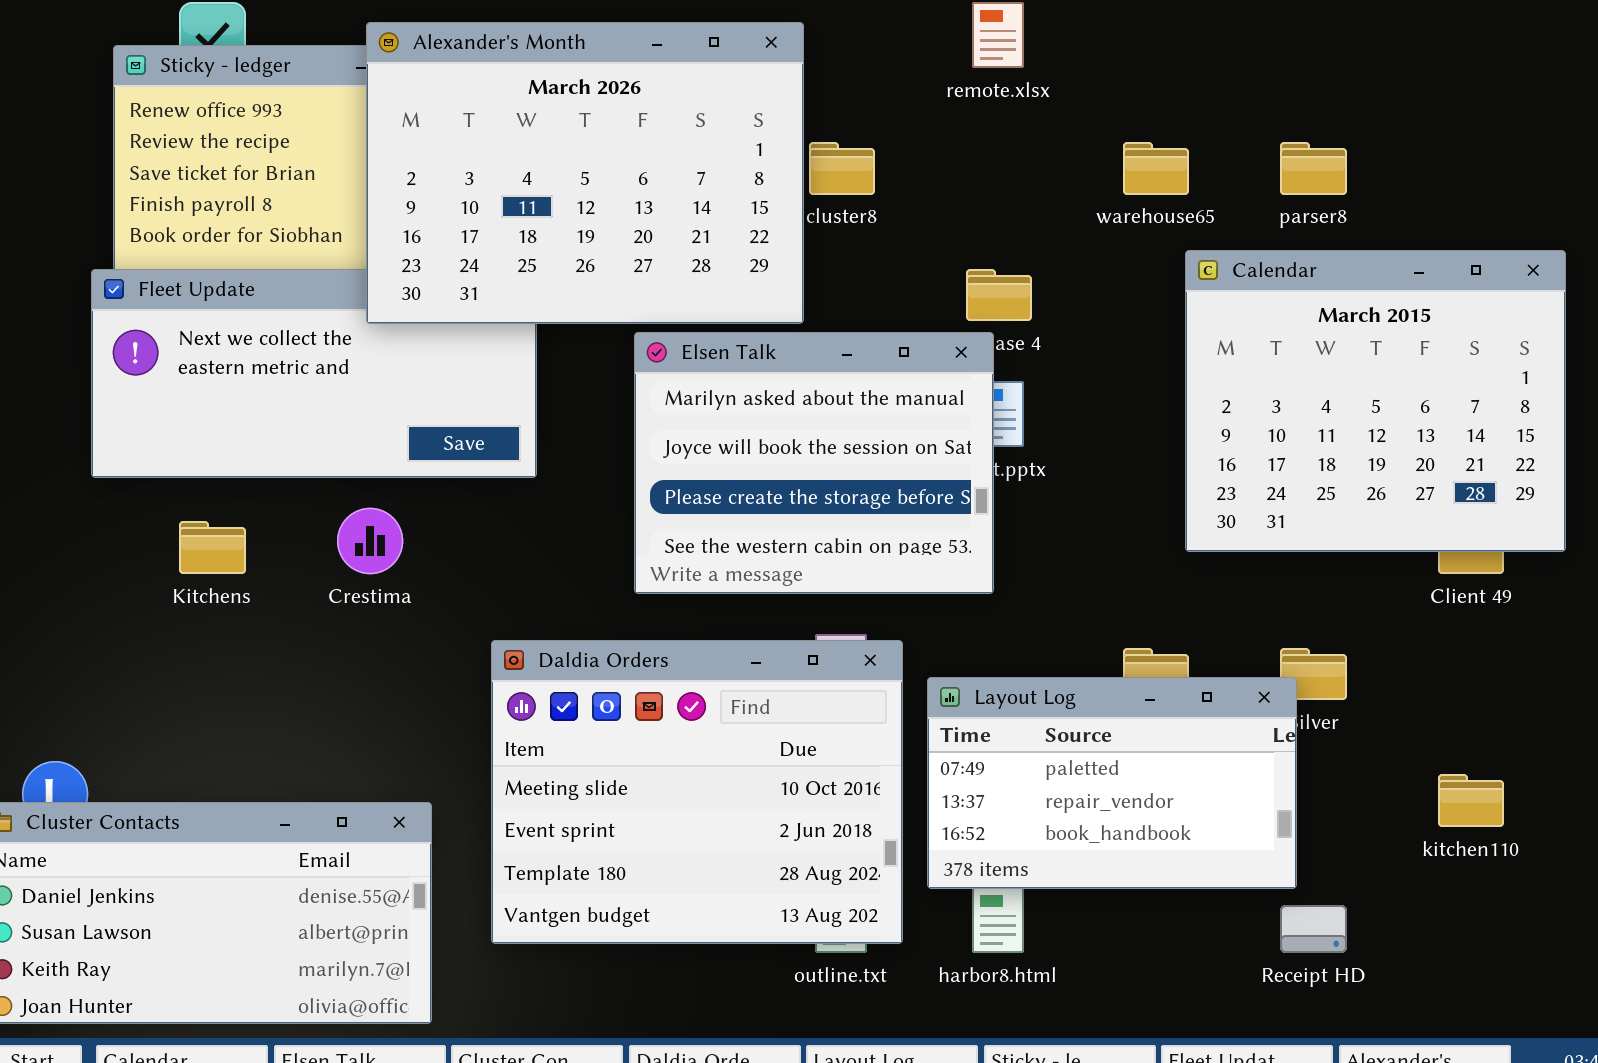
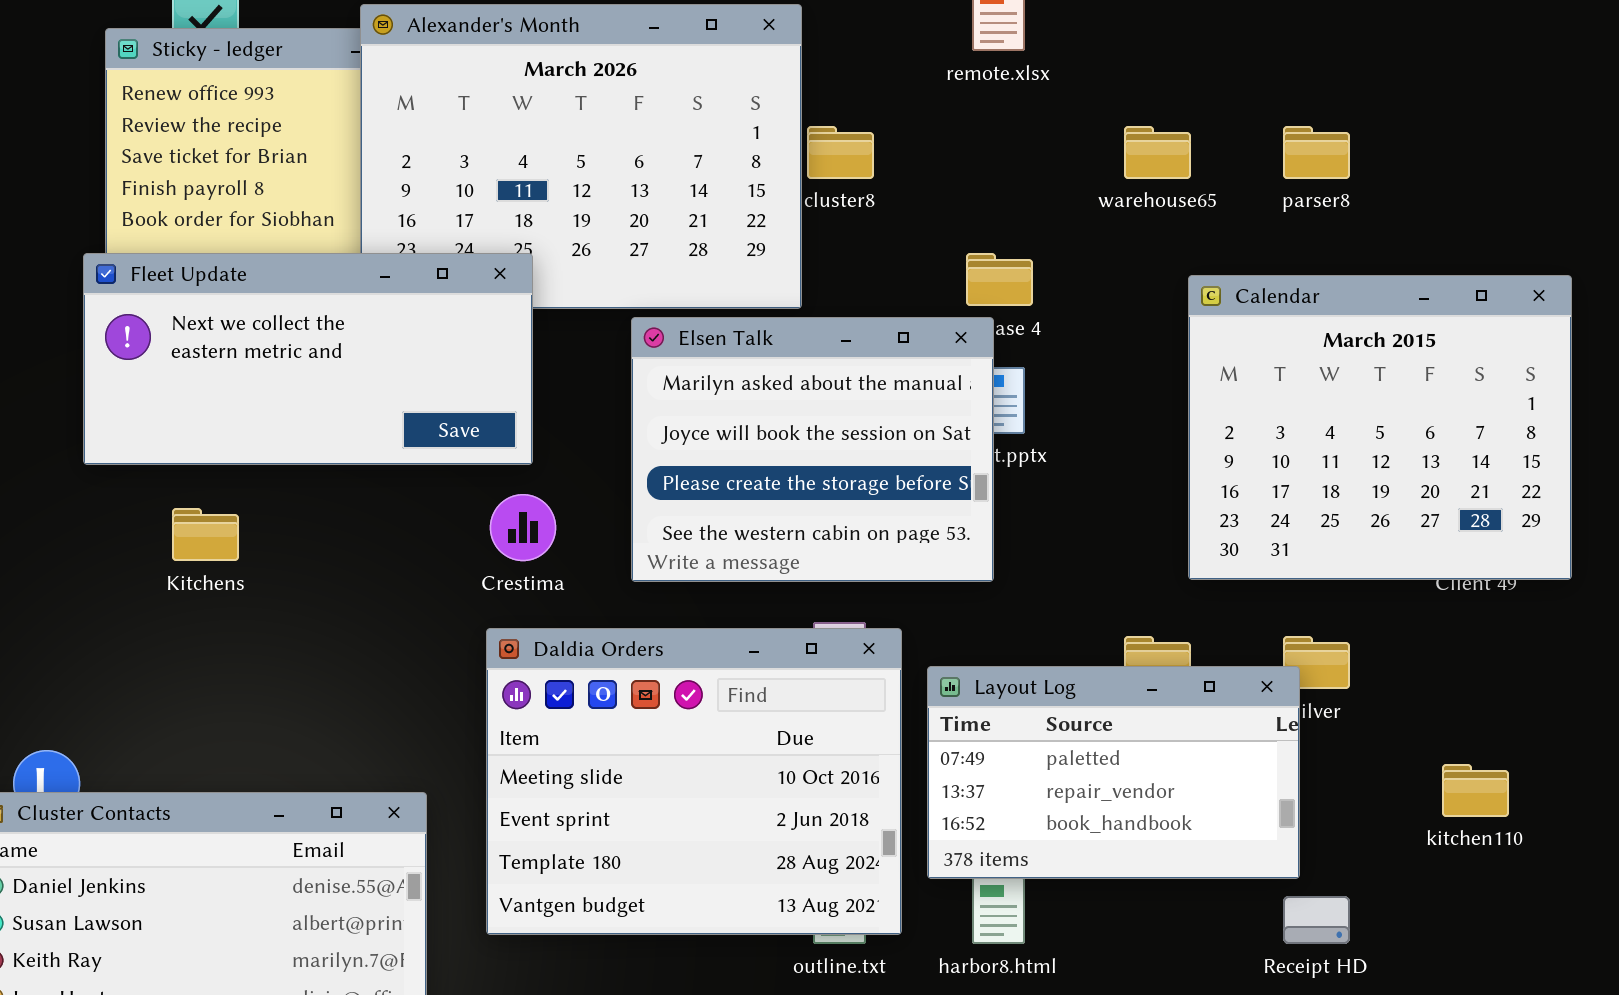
Calendar: [1185,250,1566,552] -> [1188,275,1572,580], moved
Fleet Update: [91,269,537,478] -> [83,253,533,465], raised
Crestima: [337,508,403,574] -> [490,494,556,561], moved

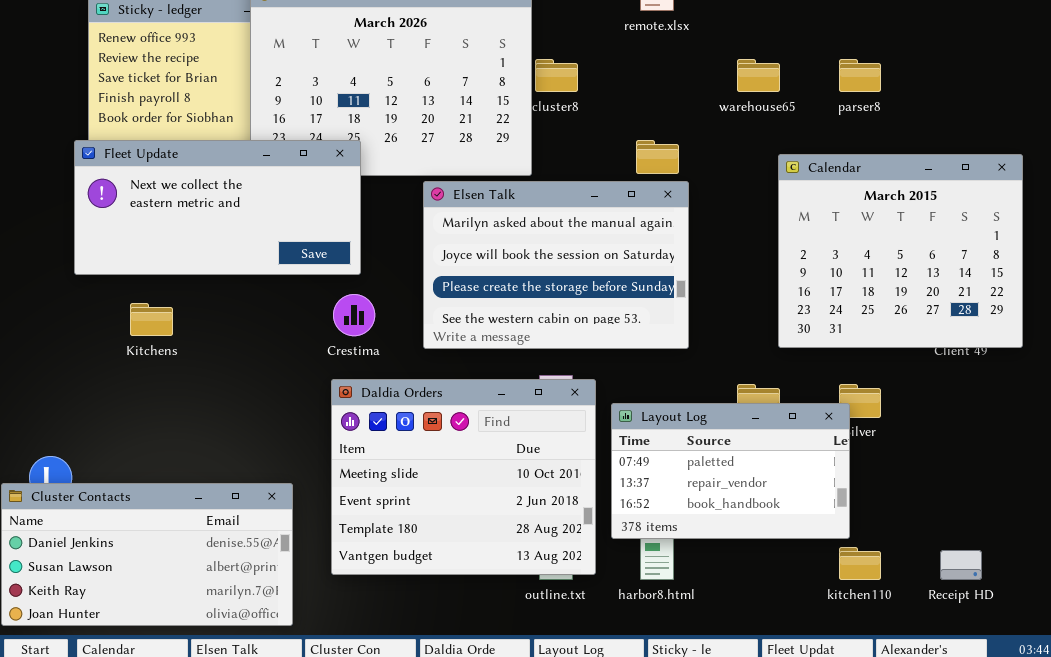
Elsen Talk: [631,317,994,582] -> [423,181,689,349], resized
kitchen110: [1442,764,1509,817] -> [839,547,881,580], moved
Receipt HD: [1283,896,1350,944] -> [940,550,982,580], moved

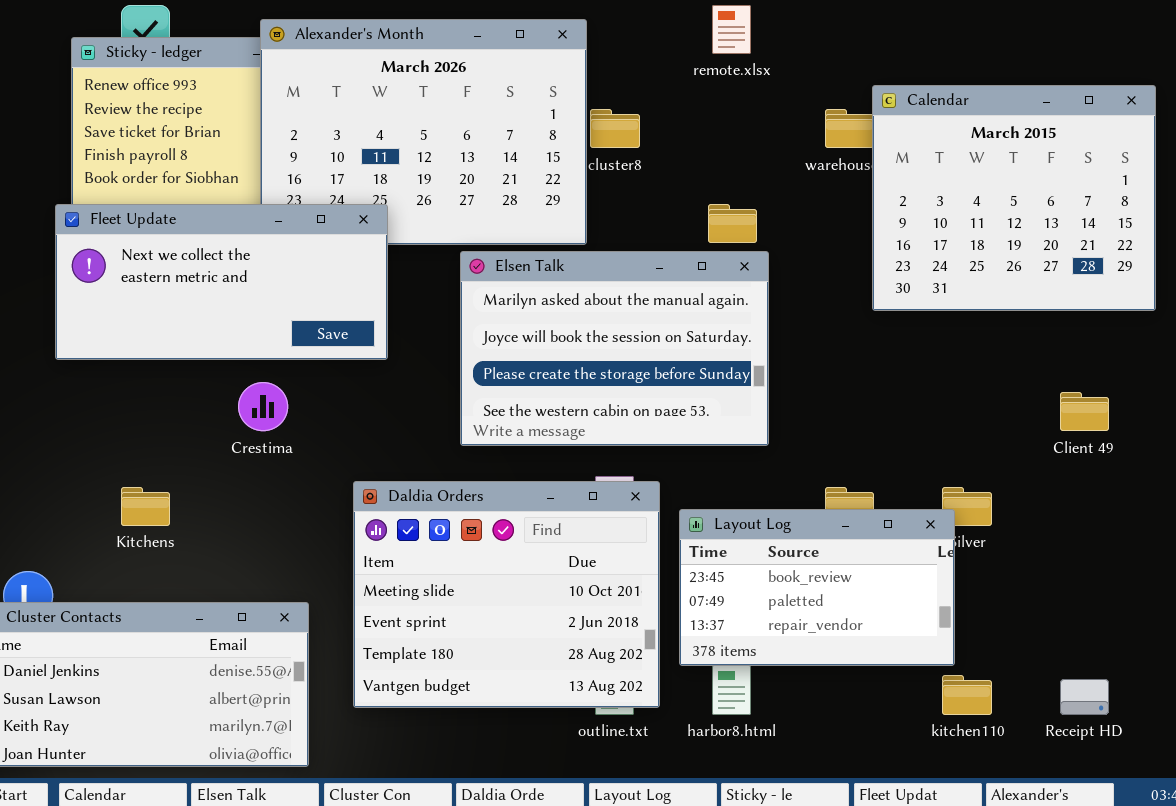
Calendar: [778,154,1023,348] -> [872,85,1156,311], moved
Crestima: [333,294,375,336] -> [238,382,288,431], moved
Kitchens: [130,303,173,336] -> [121,487,170,526], moved
Layout Log: [611,403,850,539] -> [679,509,955,666], scrolled up 1 row

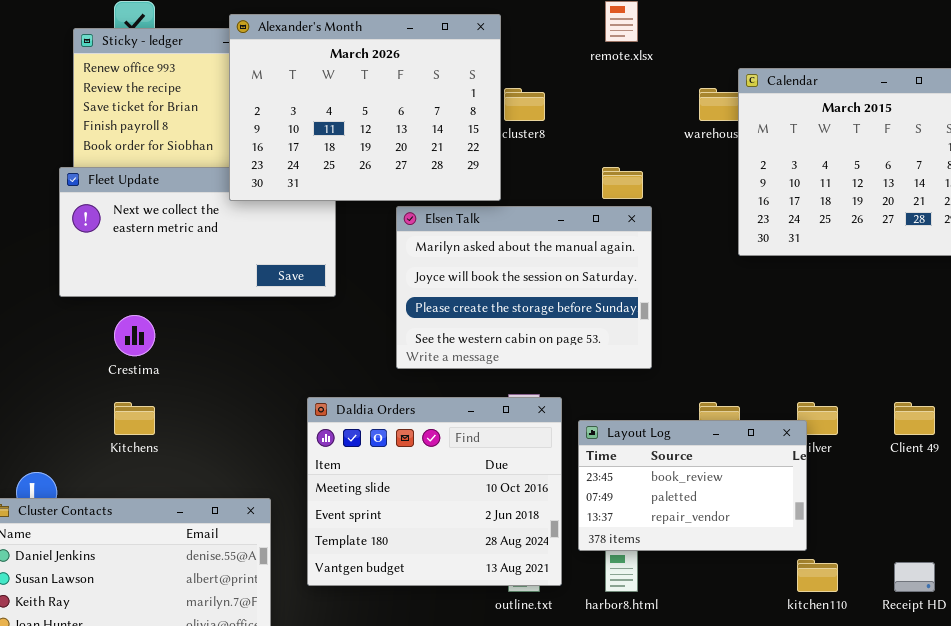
Alexander's Month: [260,19,587,245] -> [229,14,501,201], raised
Crestima: [238,382,288,431] -> [114,315,155,356], moved
Client 49: [1060,392,1109,431] -> [894,402,935,435], moved

